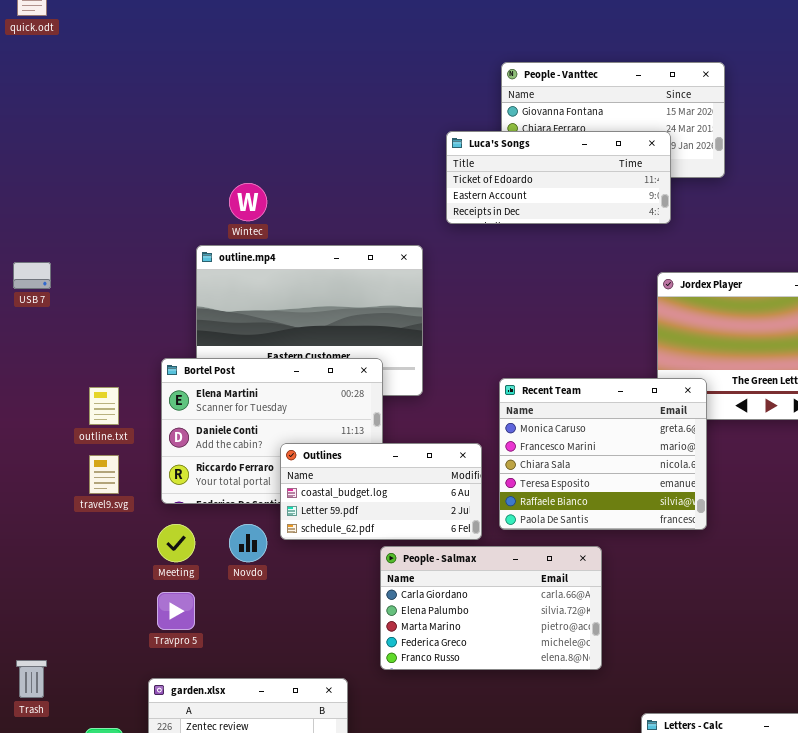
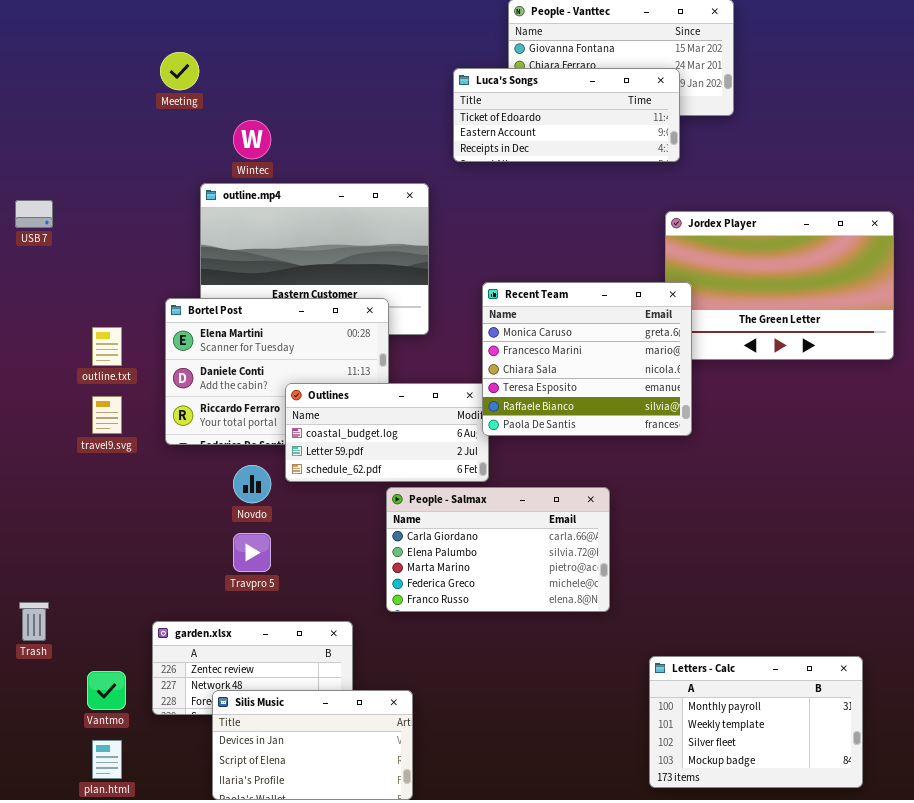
Recent Team: [499,378,707,530] -> [482,282,692,436], moved
Meeting: [157,524,195,562] -> [160,52,199,90], moved
Travpro 5: [157,592,195,630] -> [233,533,271,572], moved

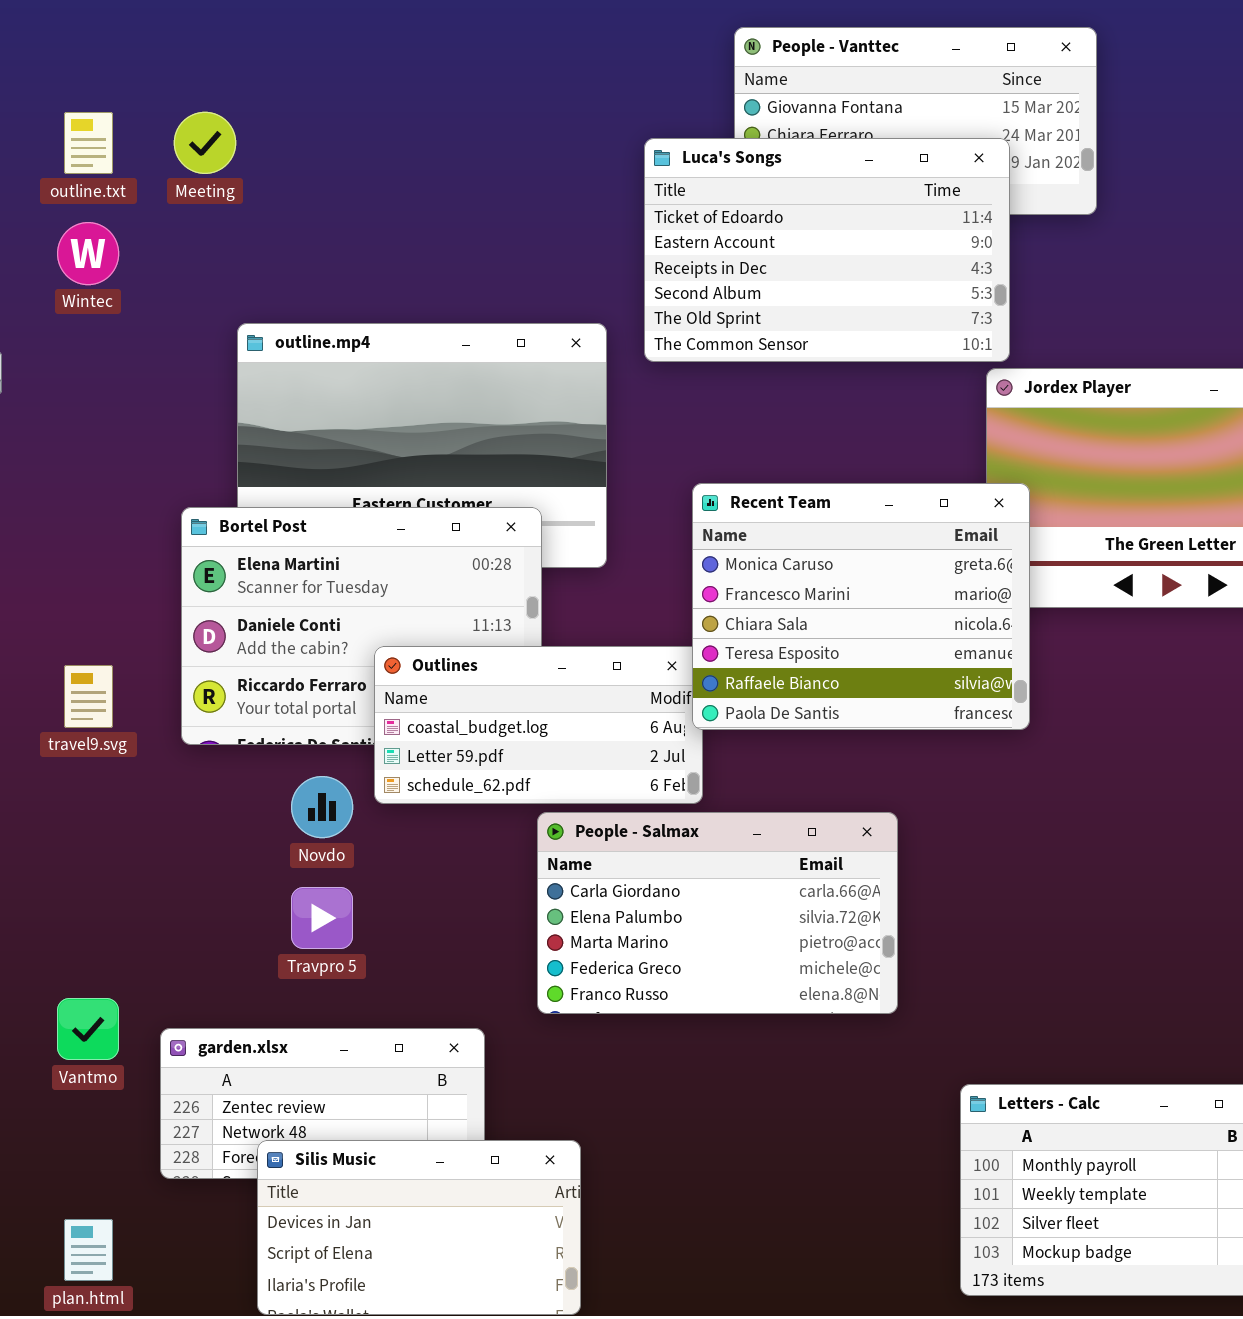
Luca's Songs: [453,68,680,162] -> [644,138,1010,362], resized
Wintec: [233,120,271,159] -> [57,222,119,285], moved
outline.txt: [92,327,122,366] -> [64,112,113,174], moved
Vantmo: [87,671,126,710] -> [57,998,119,1060], moved

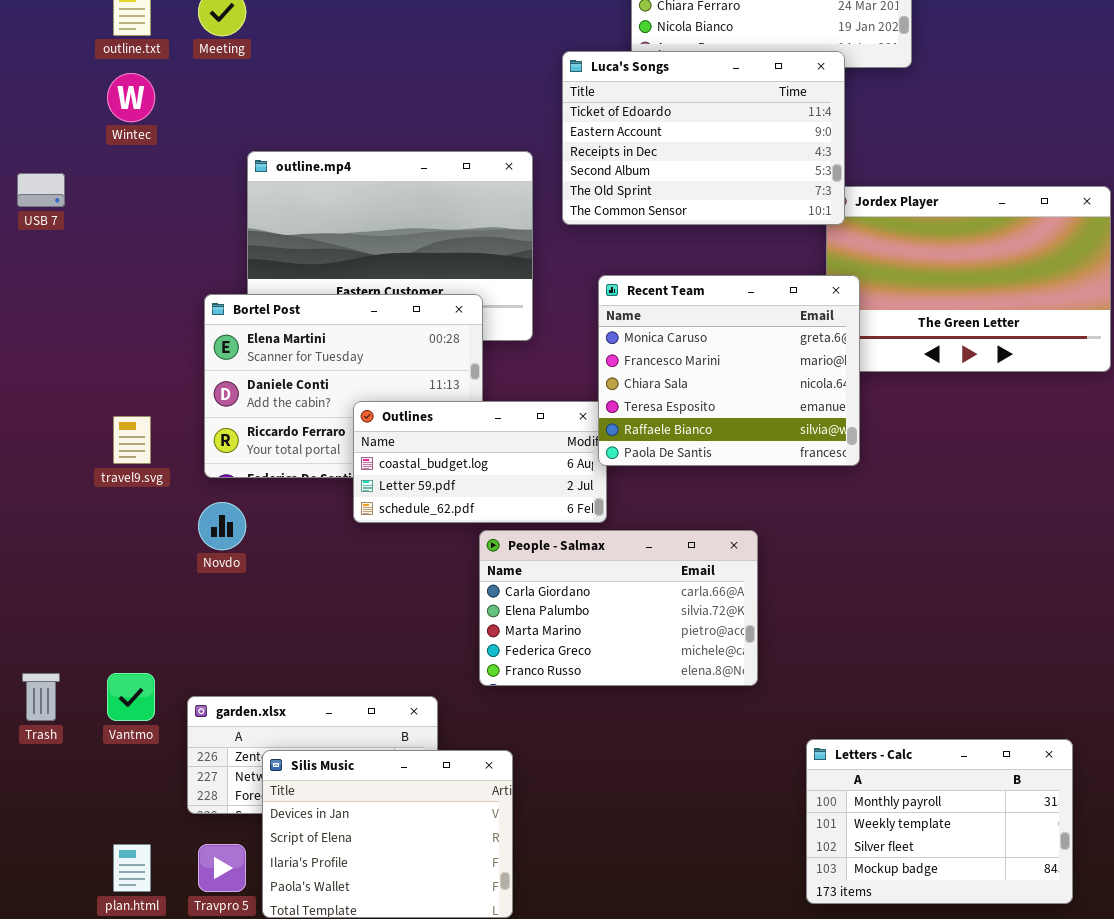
Luca's Songs: [644,138,1010,362] -> [562,51,845,225], moved
Novdo: [291,776,353,838] -> [198,502,246,550], moved
Travpro 5: [291,887,353,949] -> [198,844,246,892], moved
Silis Music: [257,1140,581,1315] -> [262,750,513,918], resized

